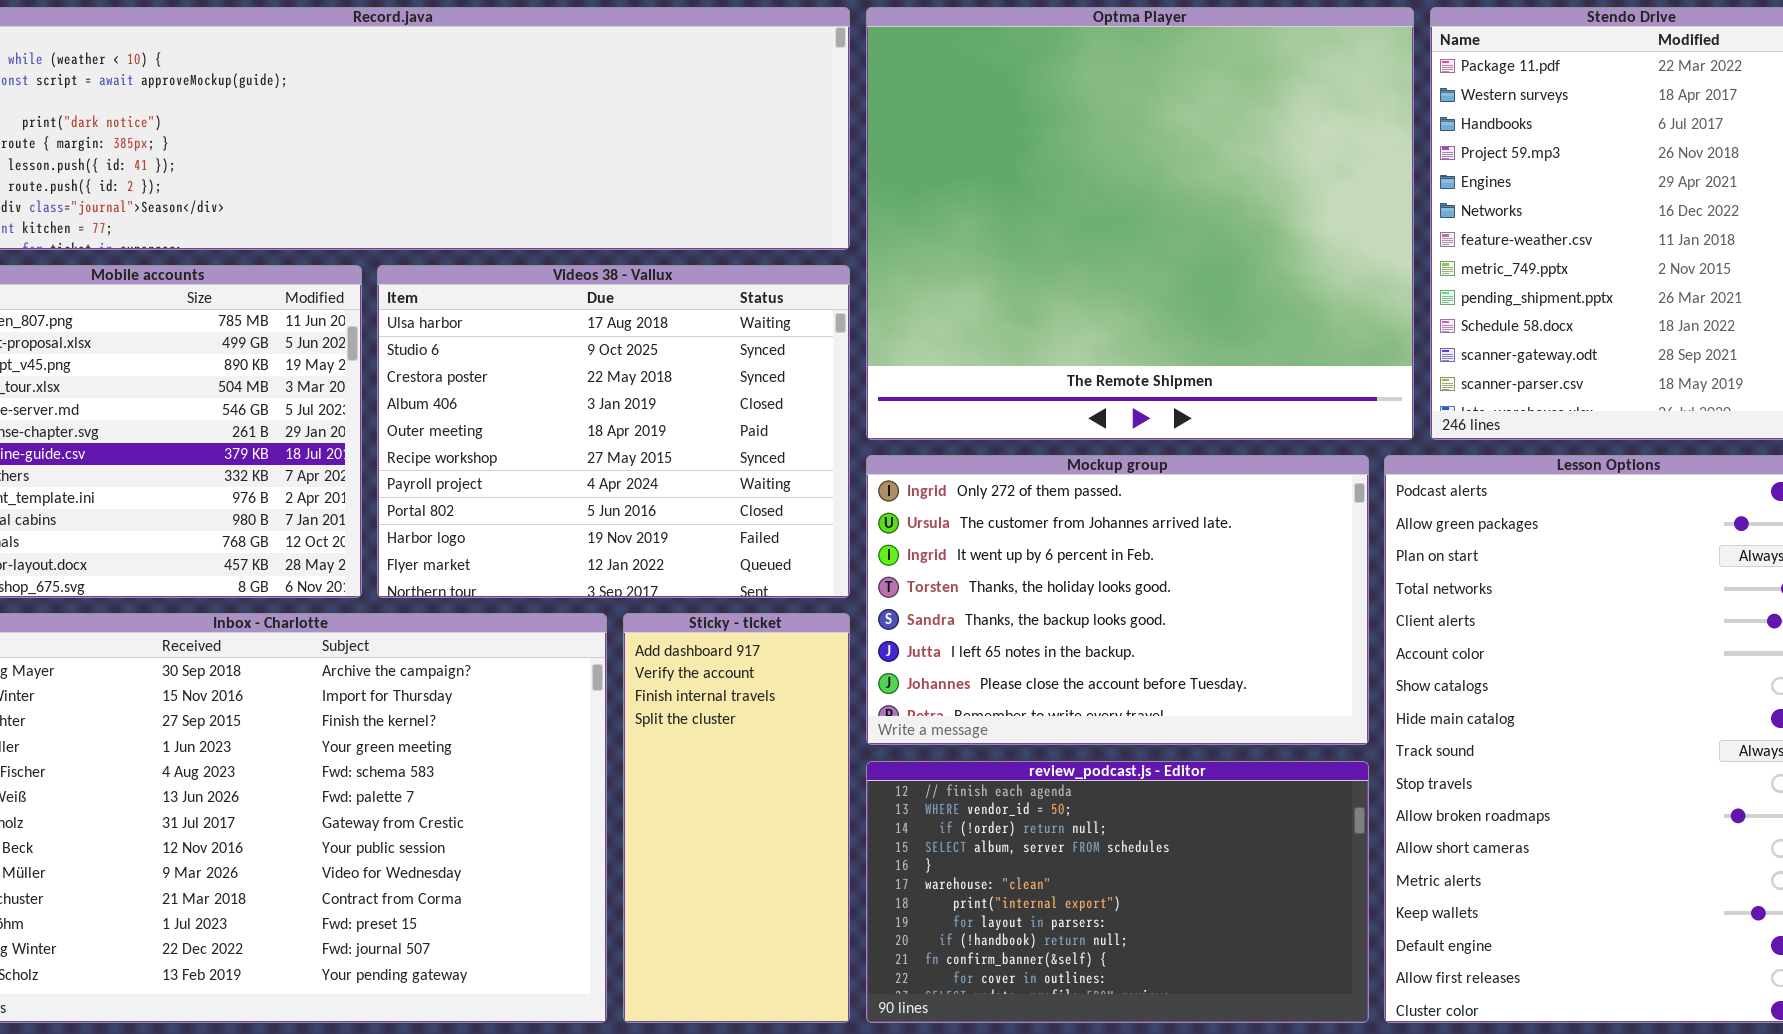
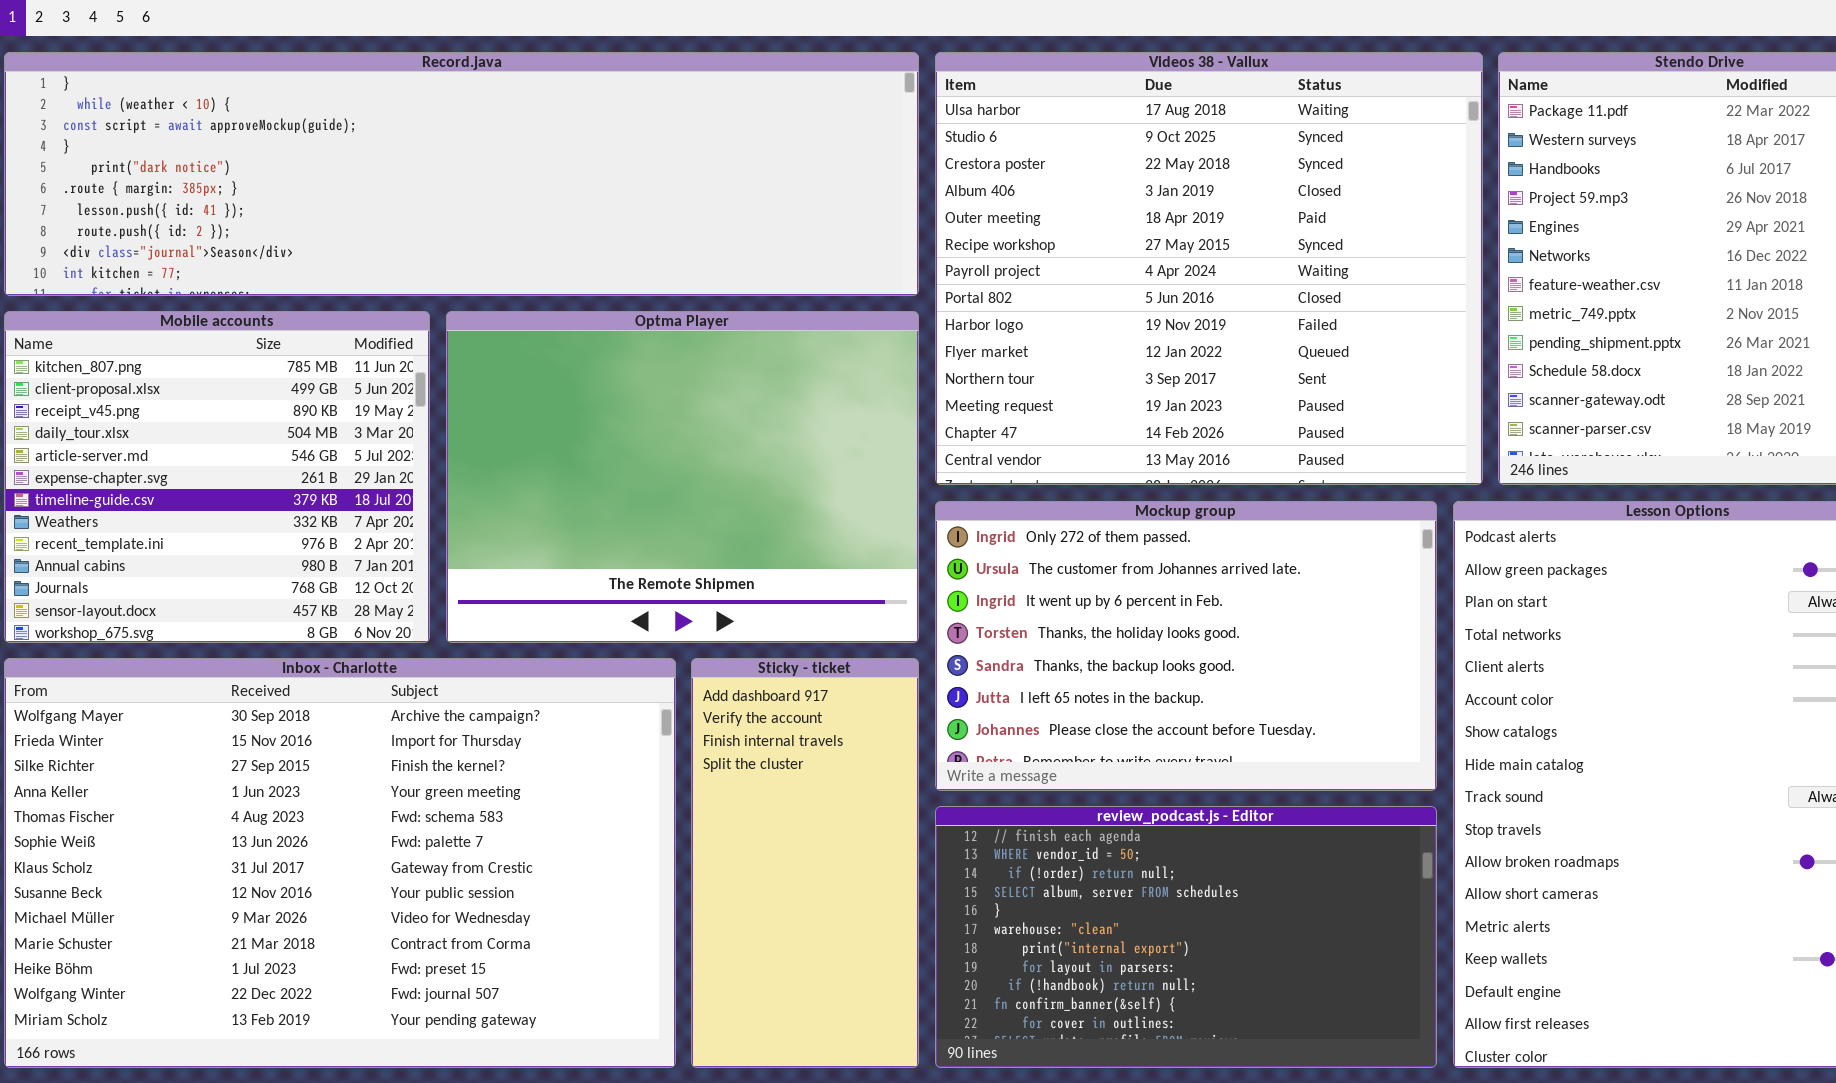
Optma Player: [866,7,1414,440] -> [446,311,919,643], moved, resized
Videos 38 - Vallux: [377,265,850,598] -> [935,52,1483,485], moved, resized

